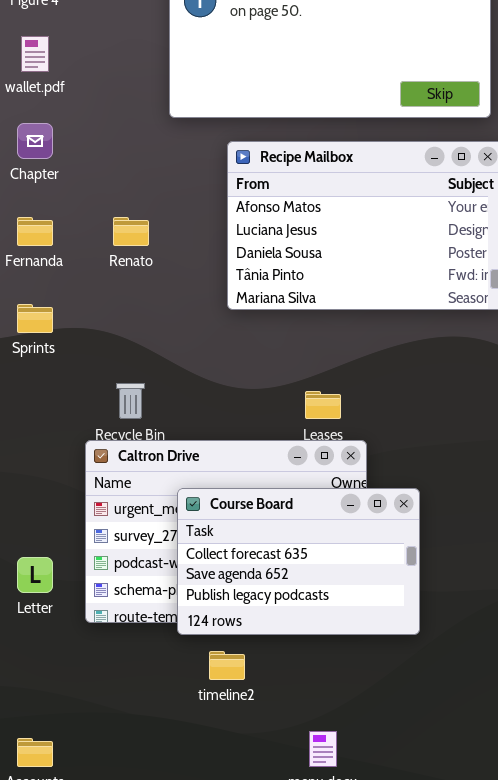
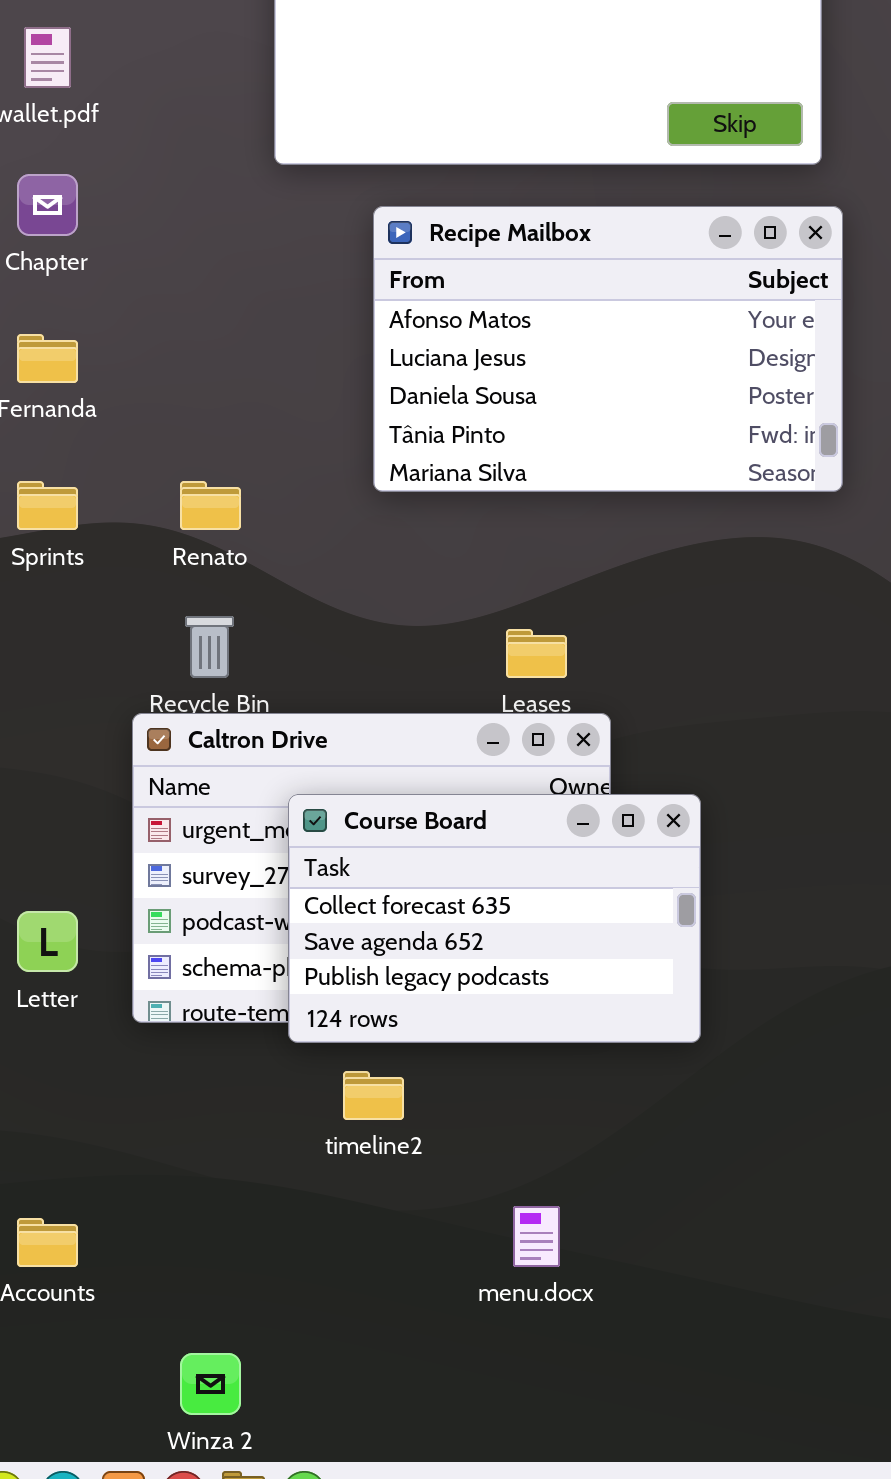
Renato: [113,217,149,246] -> [180,481,241,530], moved

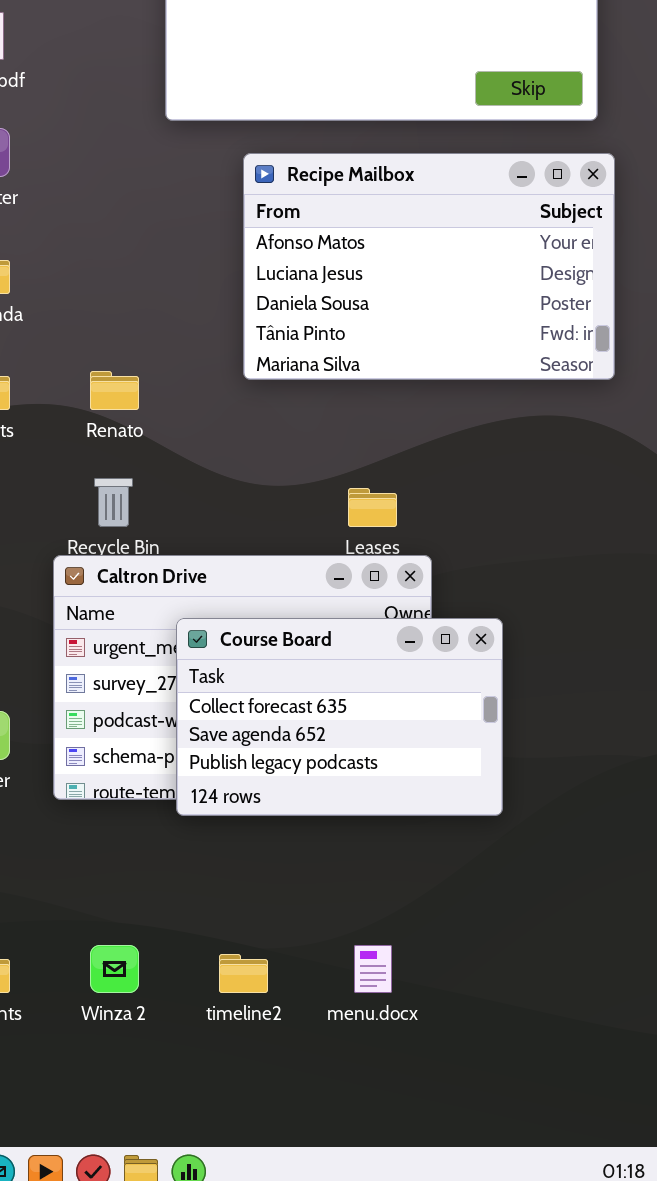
timeline2: [343,1071,404,1120] -> [219,954,268,993], moved
Winza 2: [180,1353,241,1415] -> [90,945,139,993], moved

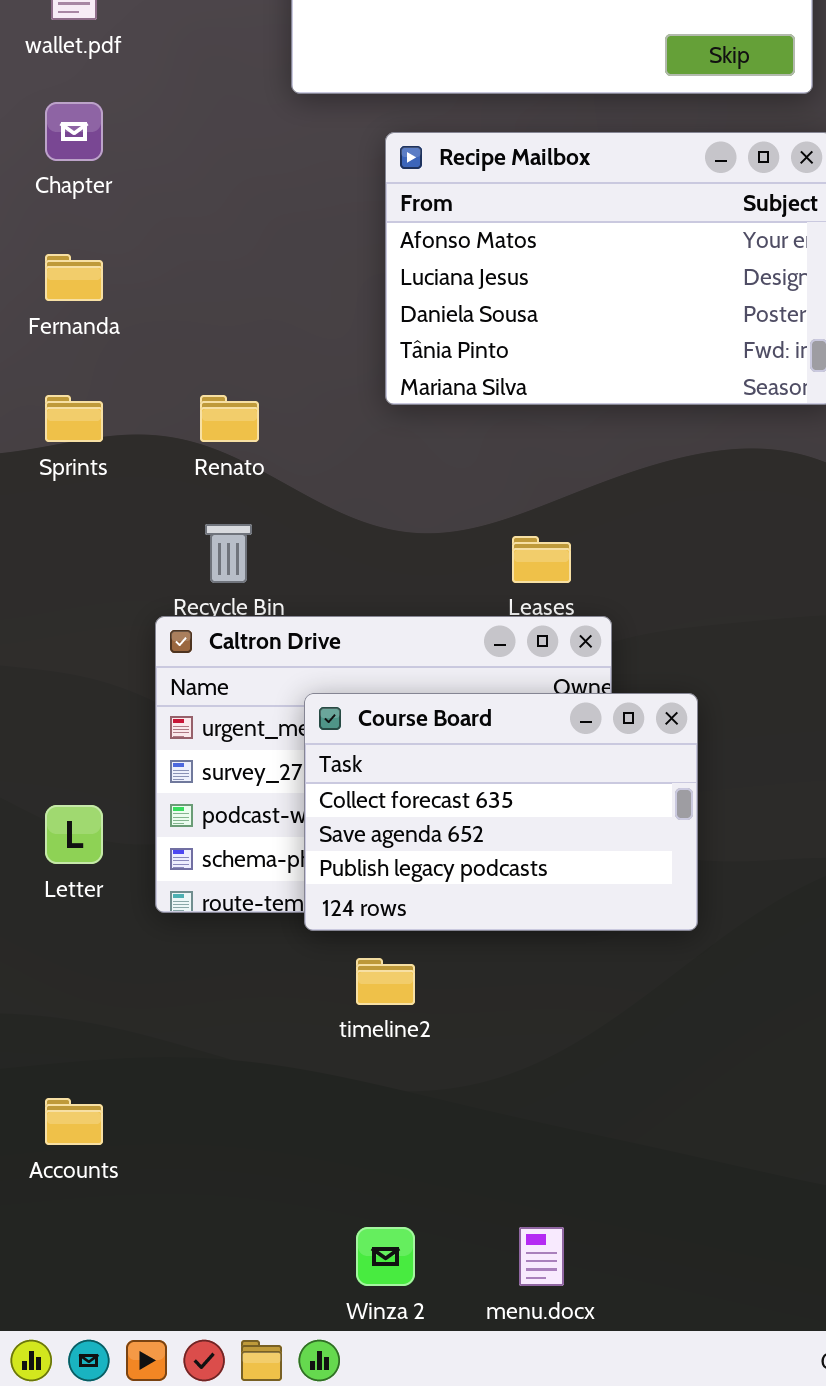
Winza 2: [90,945,139,993] -> [356,1227,415,1286], moved
menu.docx: [354,945,392,993] -> [519,1227,564,1286], moved
timeline2: [219,954,268,993] -> [356,958,415,1005], moved

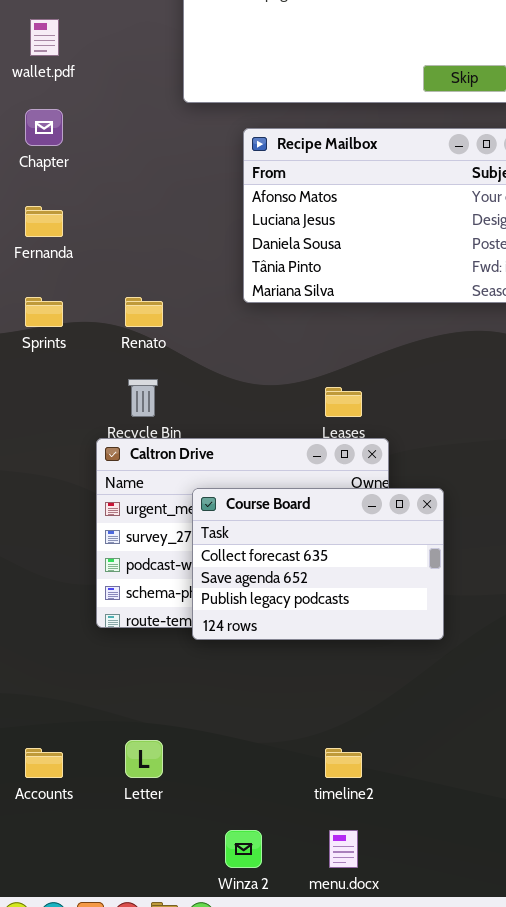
Letter: [45,805,103,864] -> [125,740,163,778], moved
timeline2: [356,958,415,1005] -> [325,748,362,778], moved

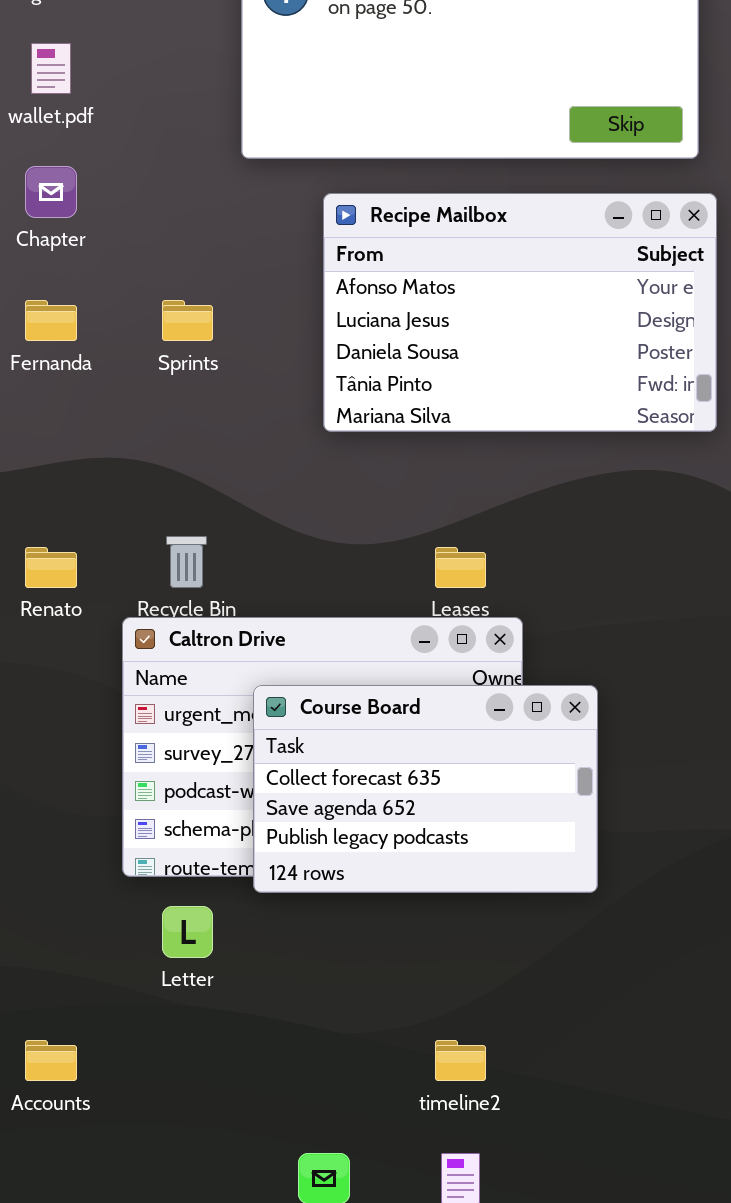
Sprints: [25,297,63,327] -> [162,300,213,341], moved
Renato: [125,297,163,327] -> [25,547,77,588], moved
Letter: [125,740,163,778] -> [162,906,213,958], moved

